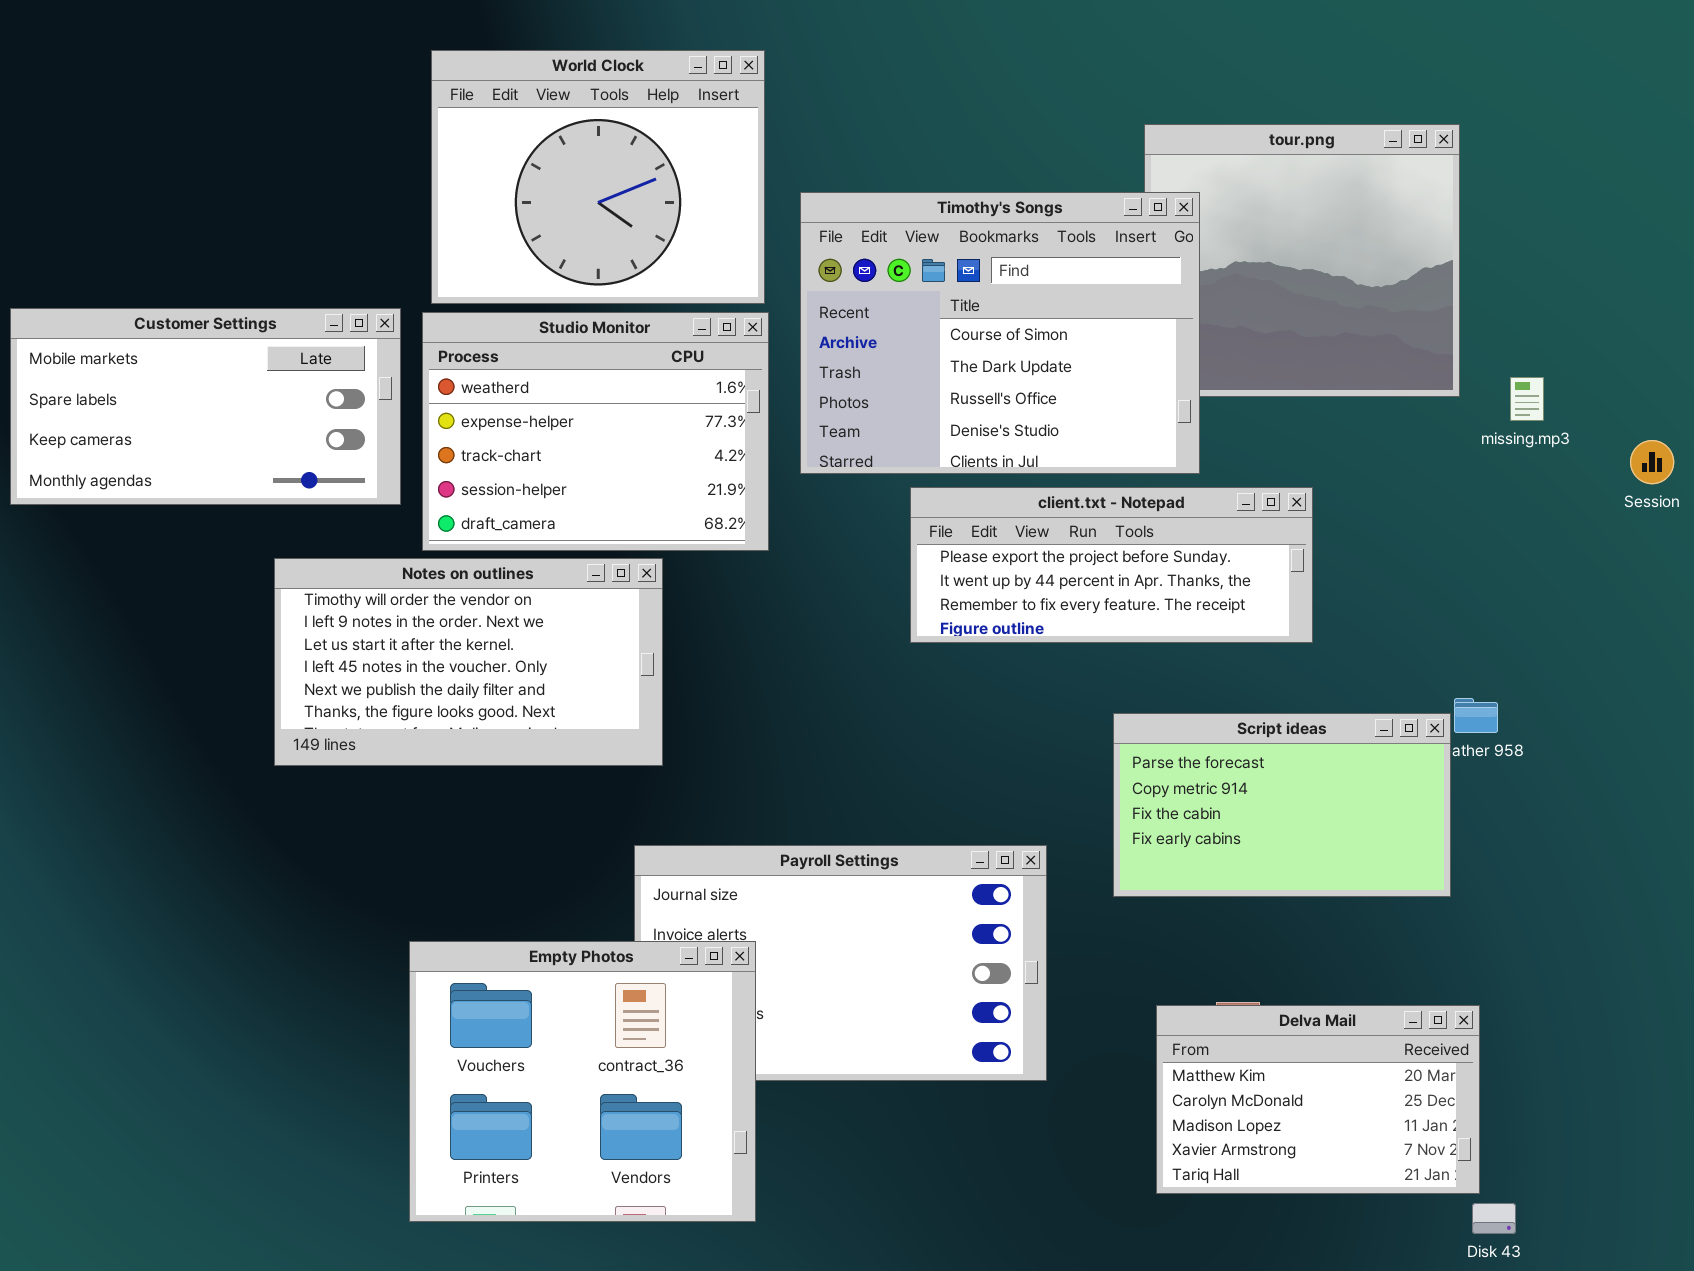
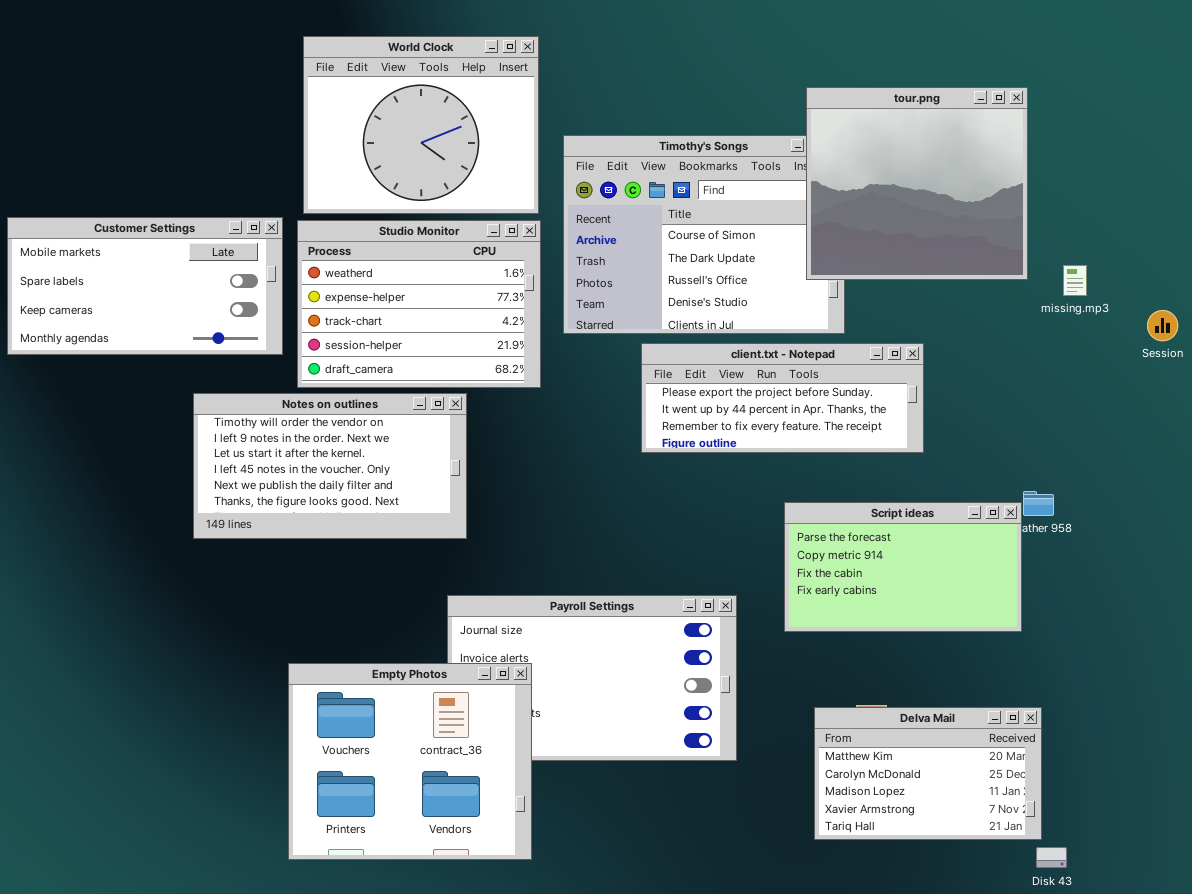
tour.png: [1144,124,1460,397] -> [806,87,1028,280], raised

